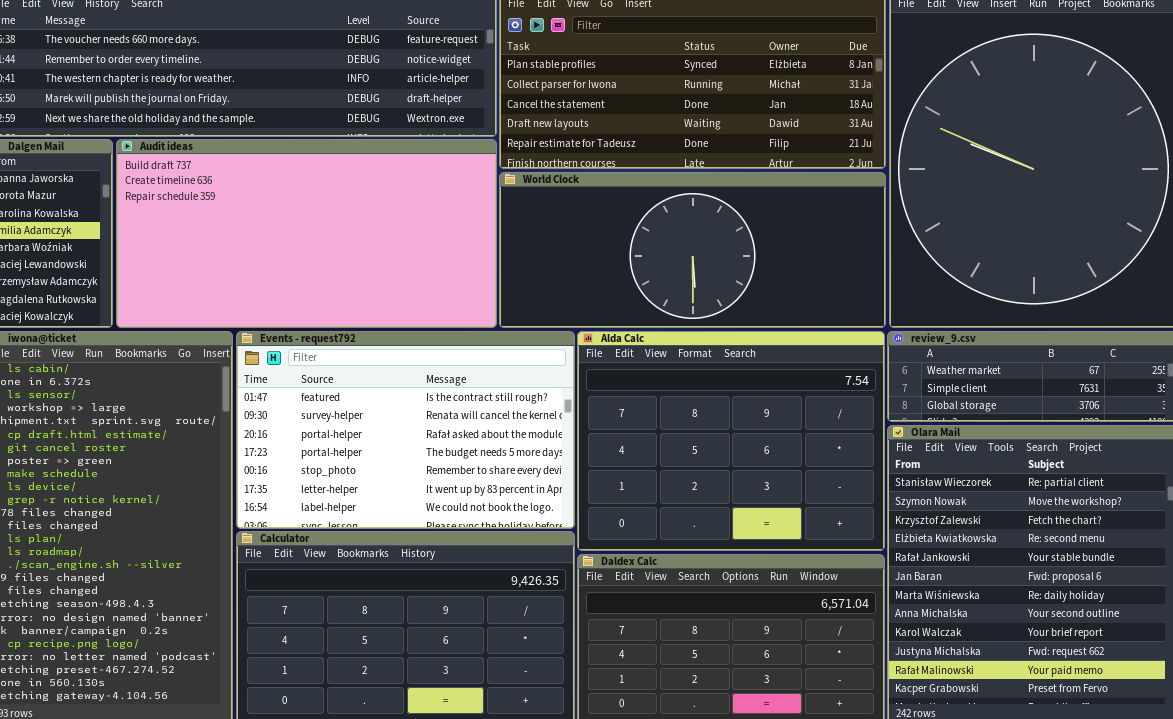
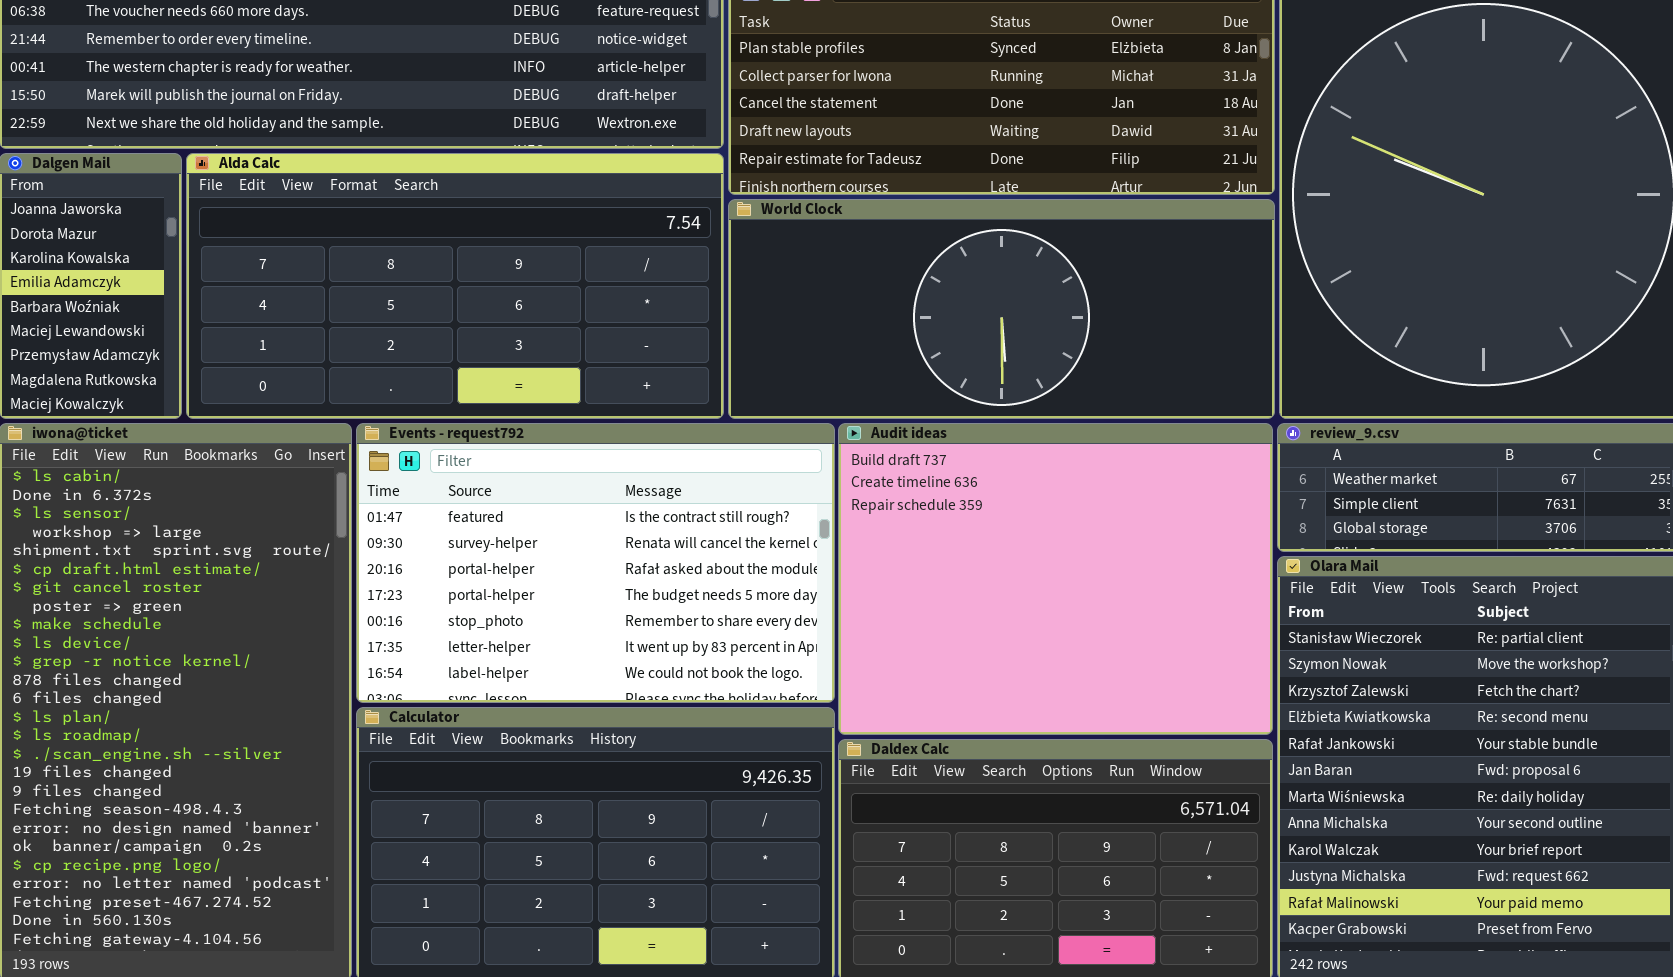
Audit ideas: [116,139,497,328] -> [838,423,1273,735], moved, resized
Alda Calc: [577,331,885,551] -> [186,153,724,419], moved, resized

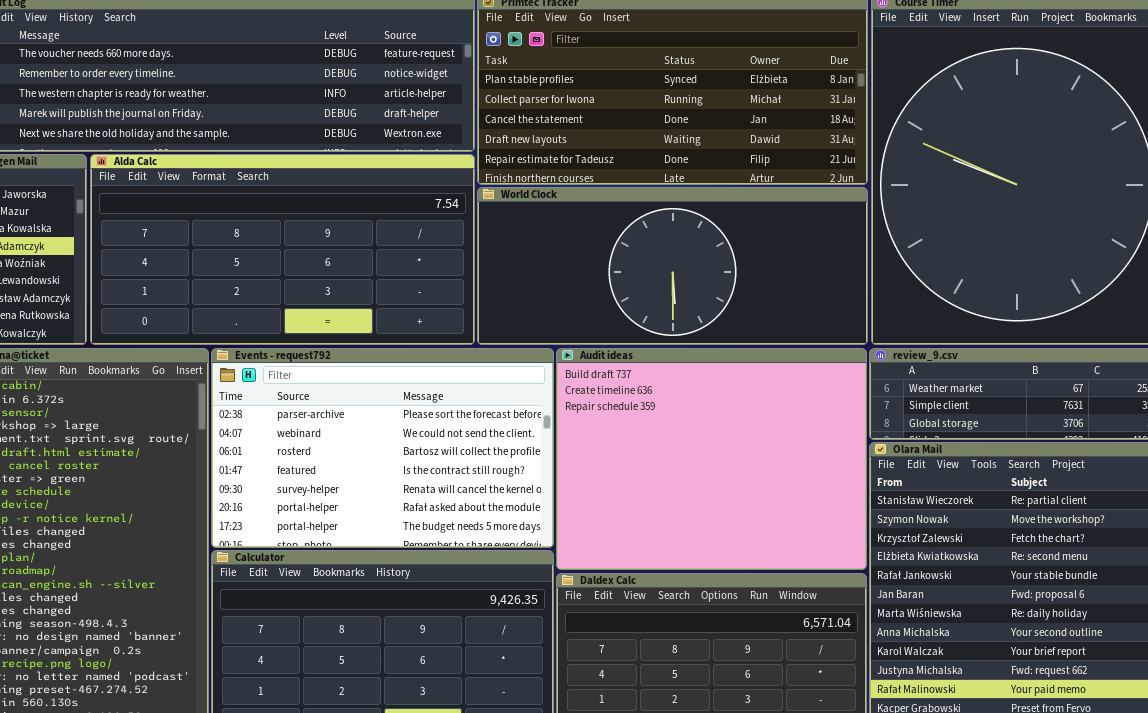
Events - request792: [356,423,835,703] -> [211,348,554,548], scrolled up 3 rows

